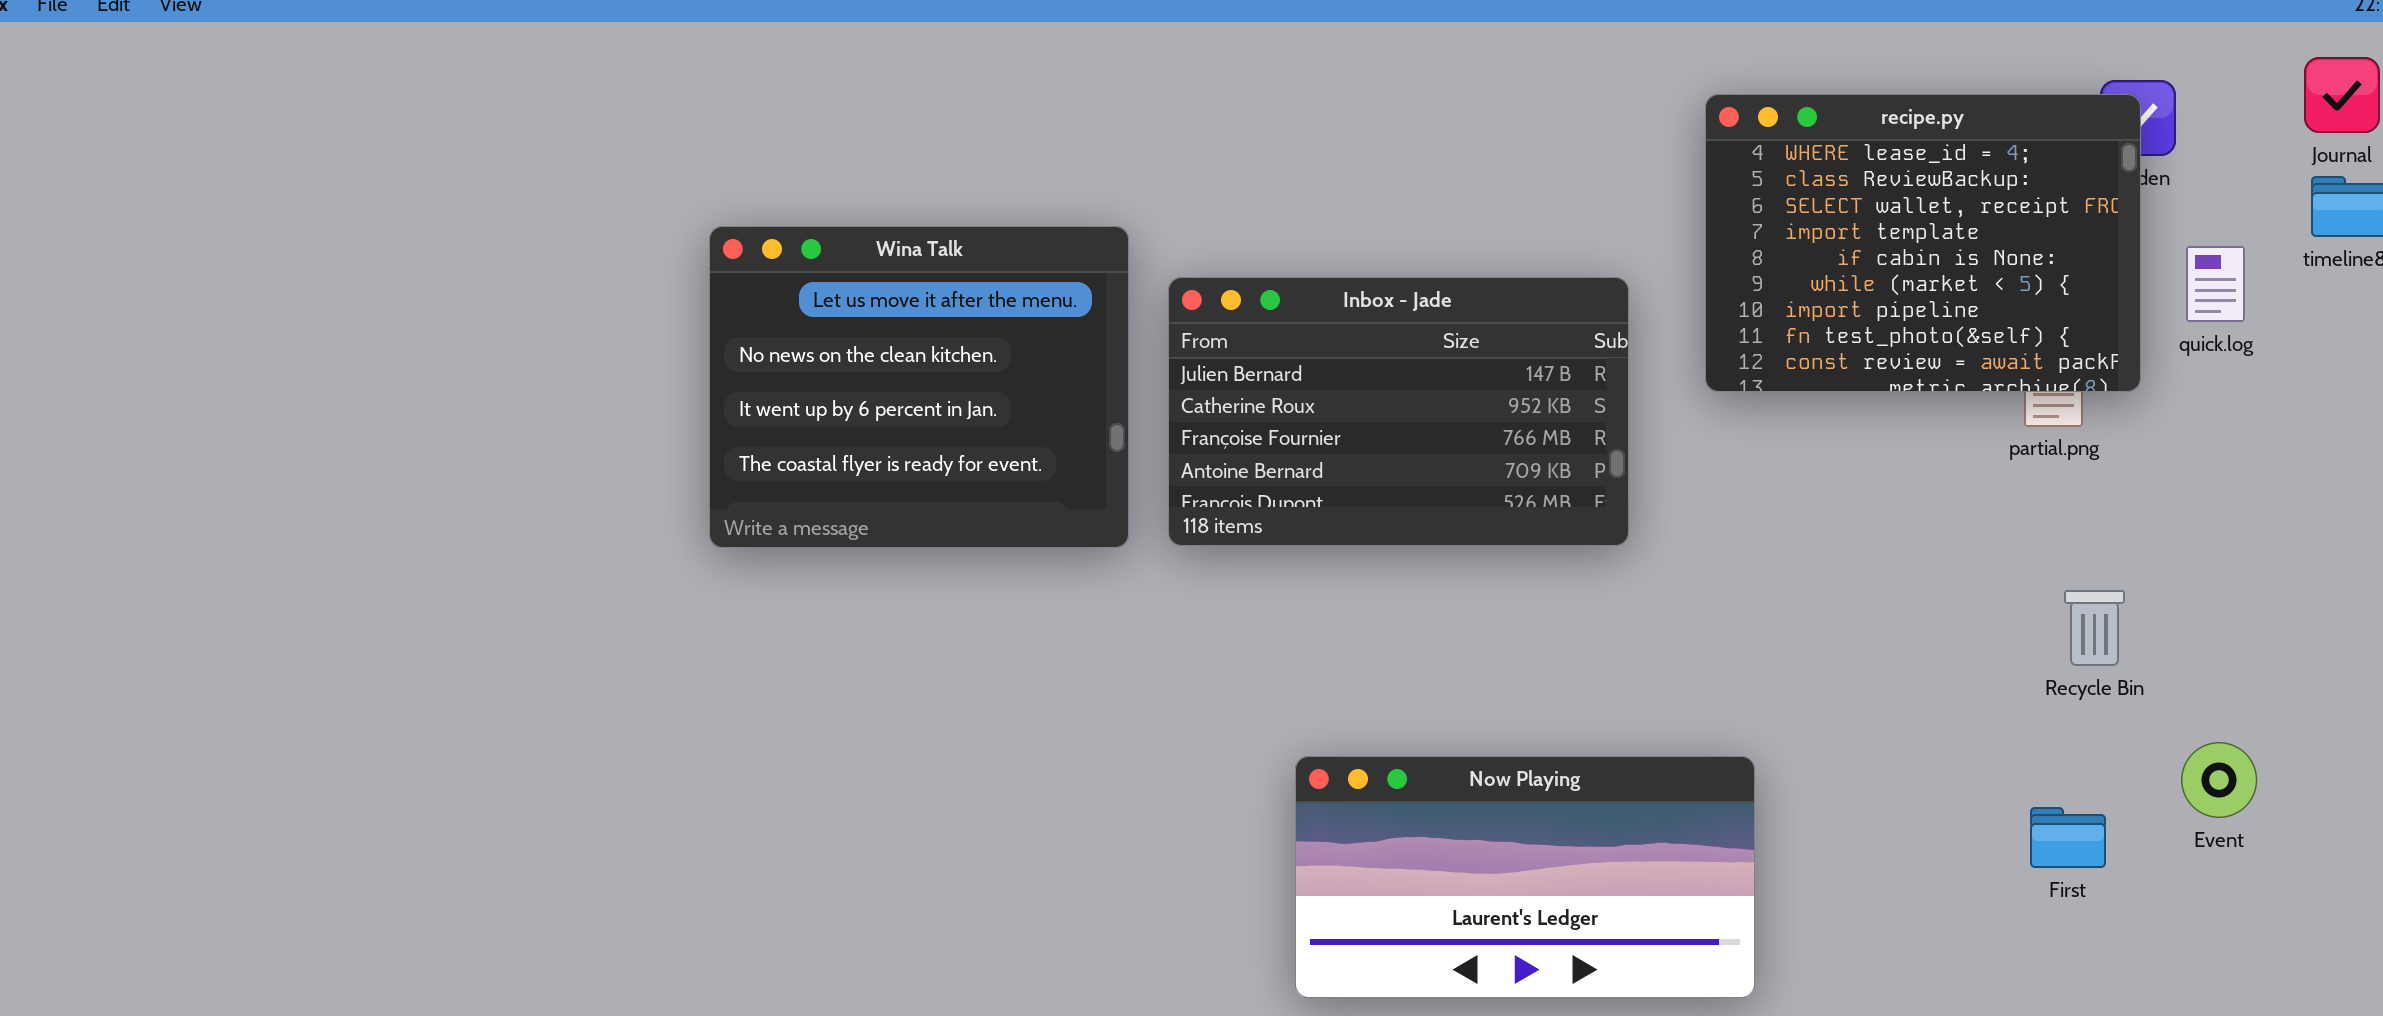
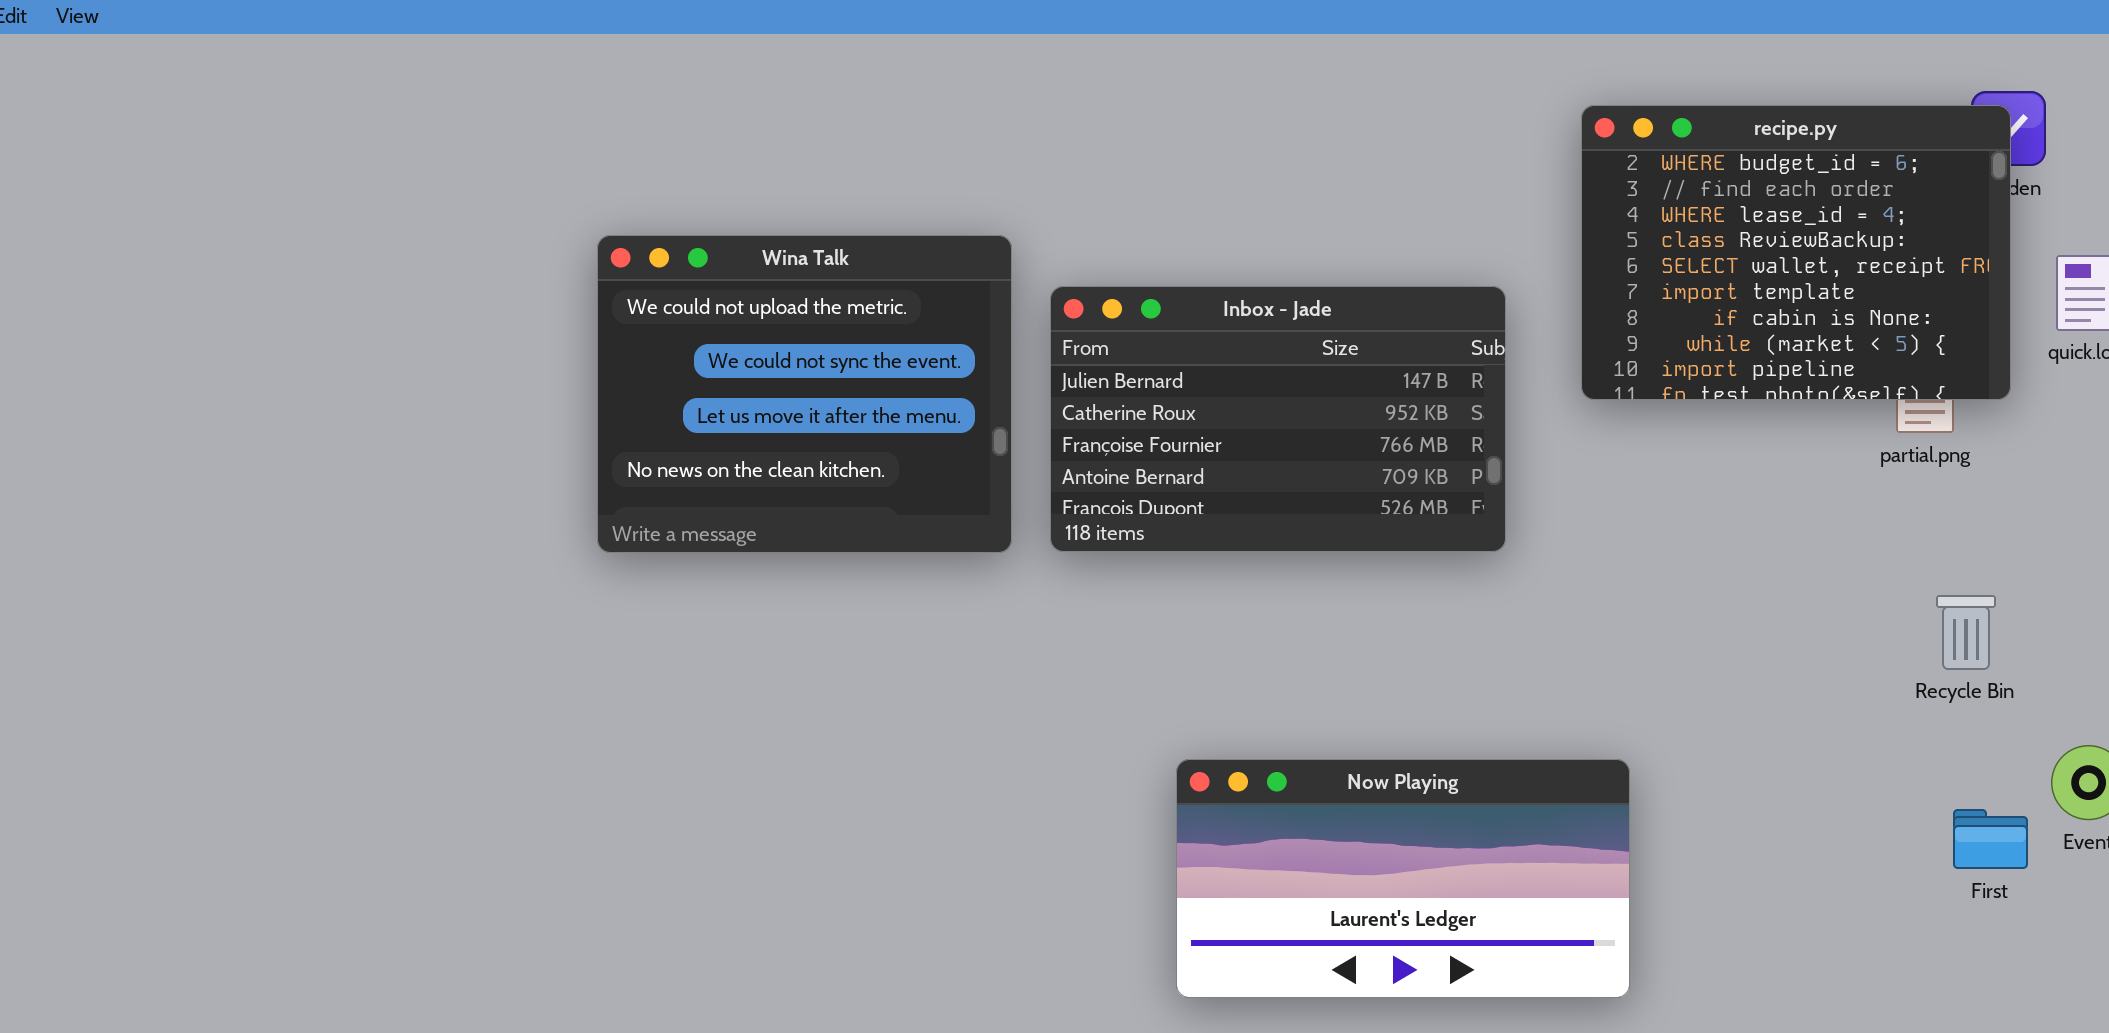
recipe.py: [1705,94,2141,392] -> [1581,105,2011,400], scrolled up 2 rows
Wina Talk: [709,226,1129,548] -> [597,235,1012,553], scrolled up 2 rows
First: [2030,807,2106,868] -> [1953,809,2028,869], moved

